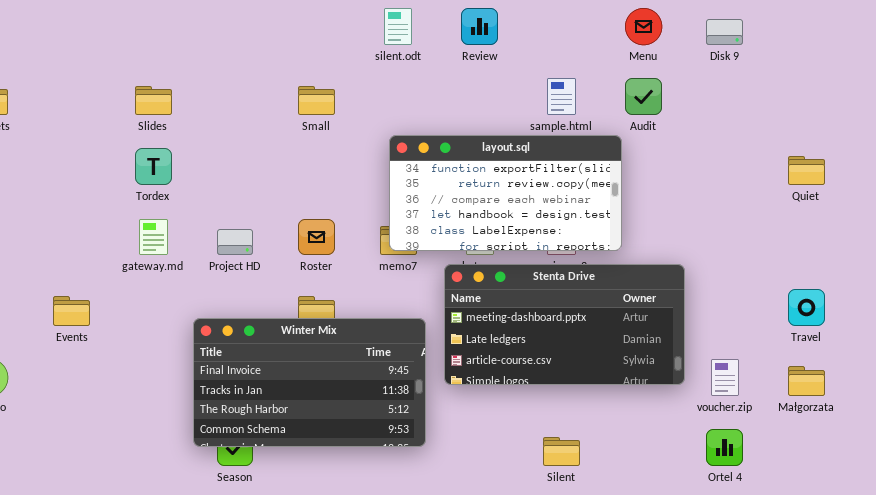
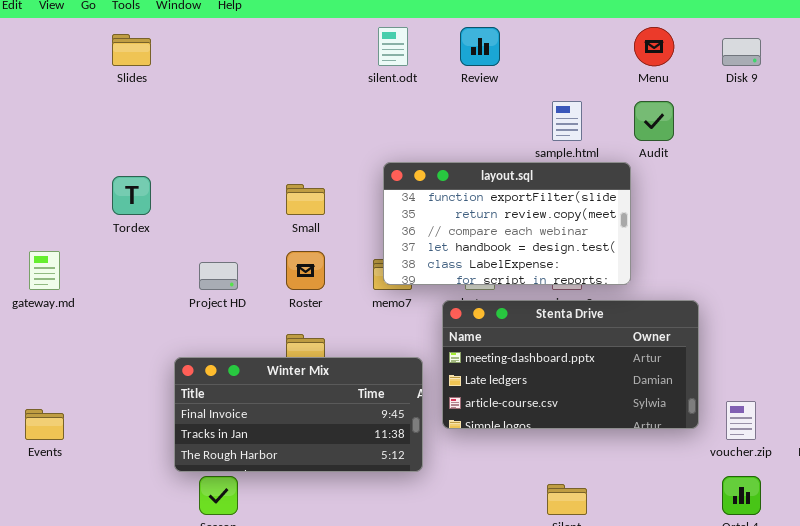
Slides: [135,86,172,115] -> [112,34,151,66], moved
Small: [298,86,335,115] -> [286,184,325,215], moved
gateway.md: [139,219,168,255] -> [29,251,60,290], moved
Events: [53,296,90,326] -> [25,409,64,440], moved
Winter Mix: [193,318,426,447] -> [174,357,423,472], resized

